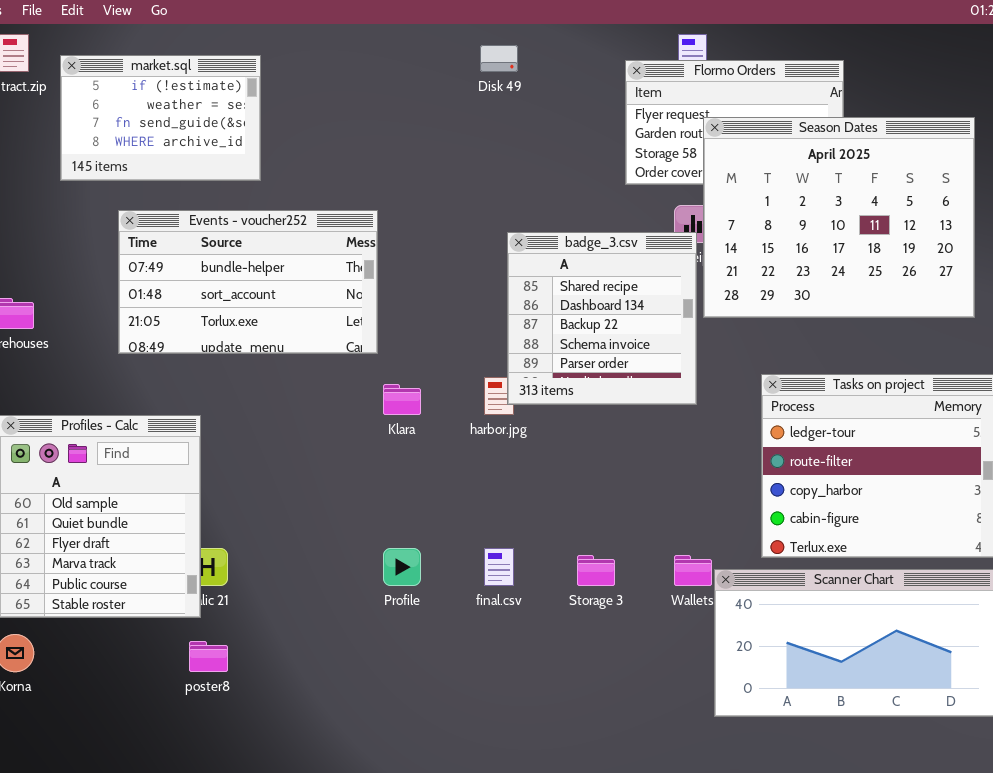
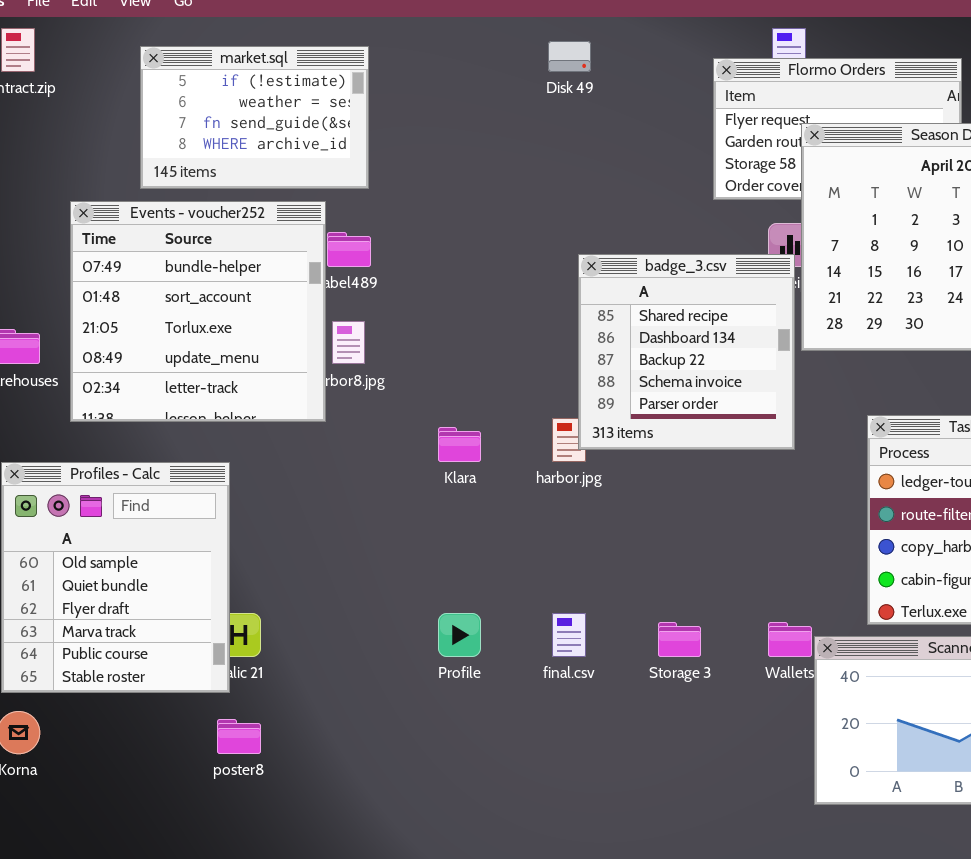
market.sql: [60,55,261,181] -> [140,46,369,189], moved
Events - voucher252: [118,210,378,354] -> [70,201,326,422], moved, resized

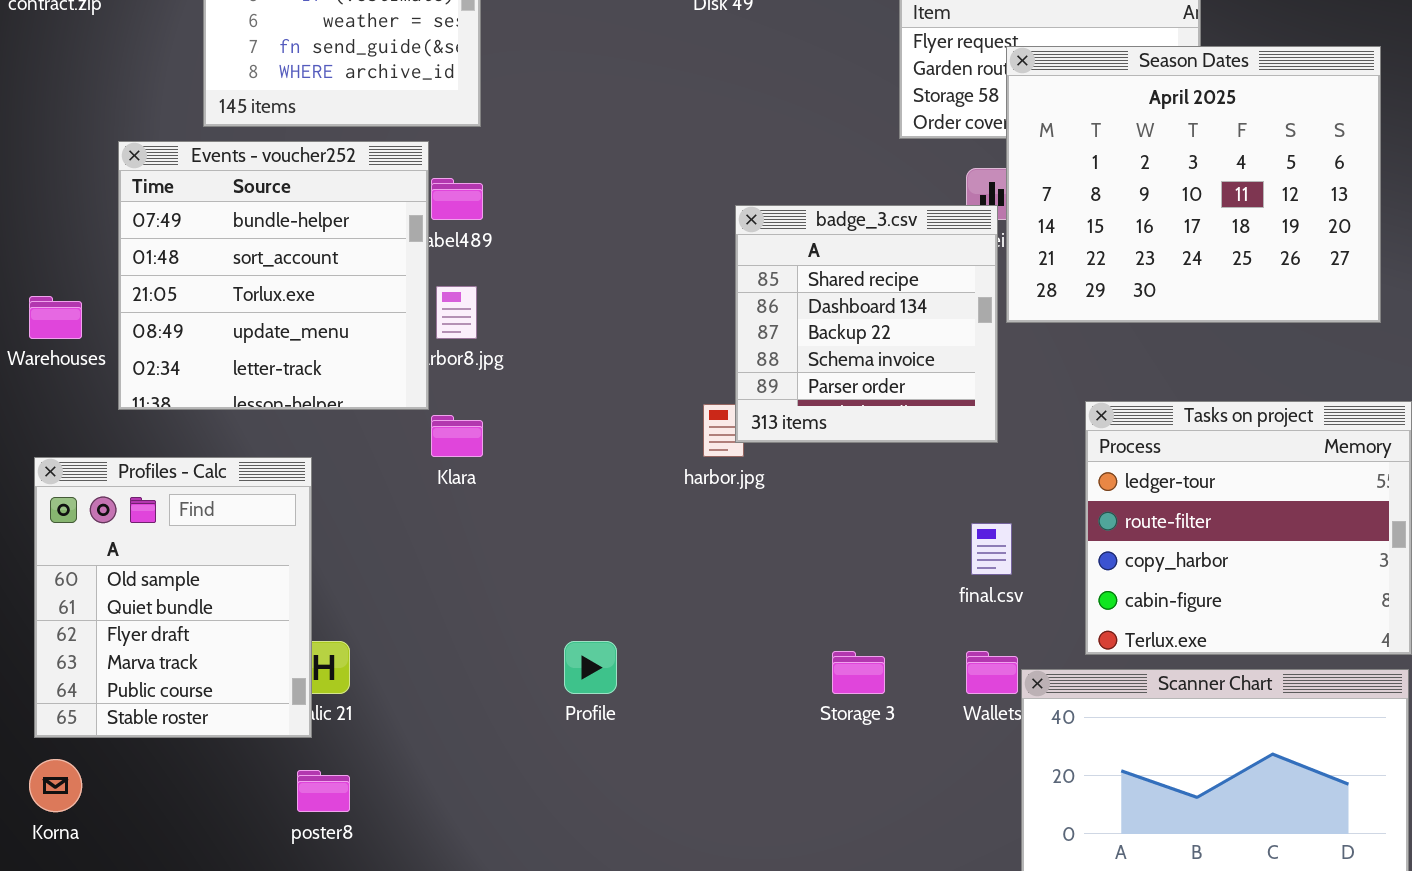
Klara: [438,427,481,462] -> [431,415,483,457], moved
final.csv: [552,613,586,657] -> [971,523,1012,575], moved

